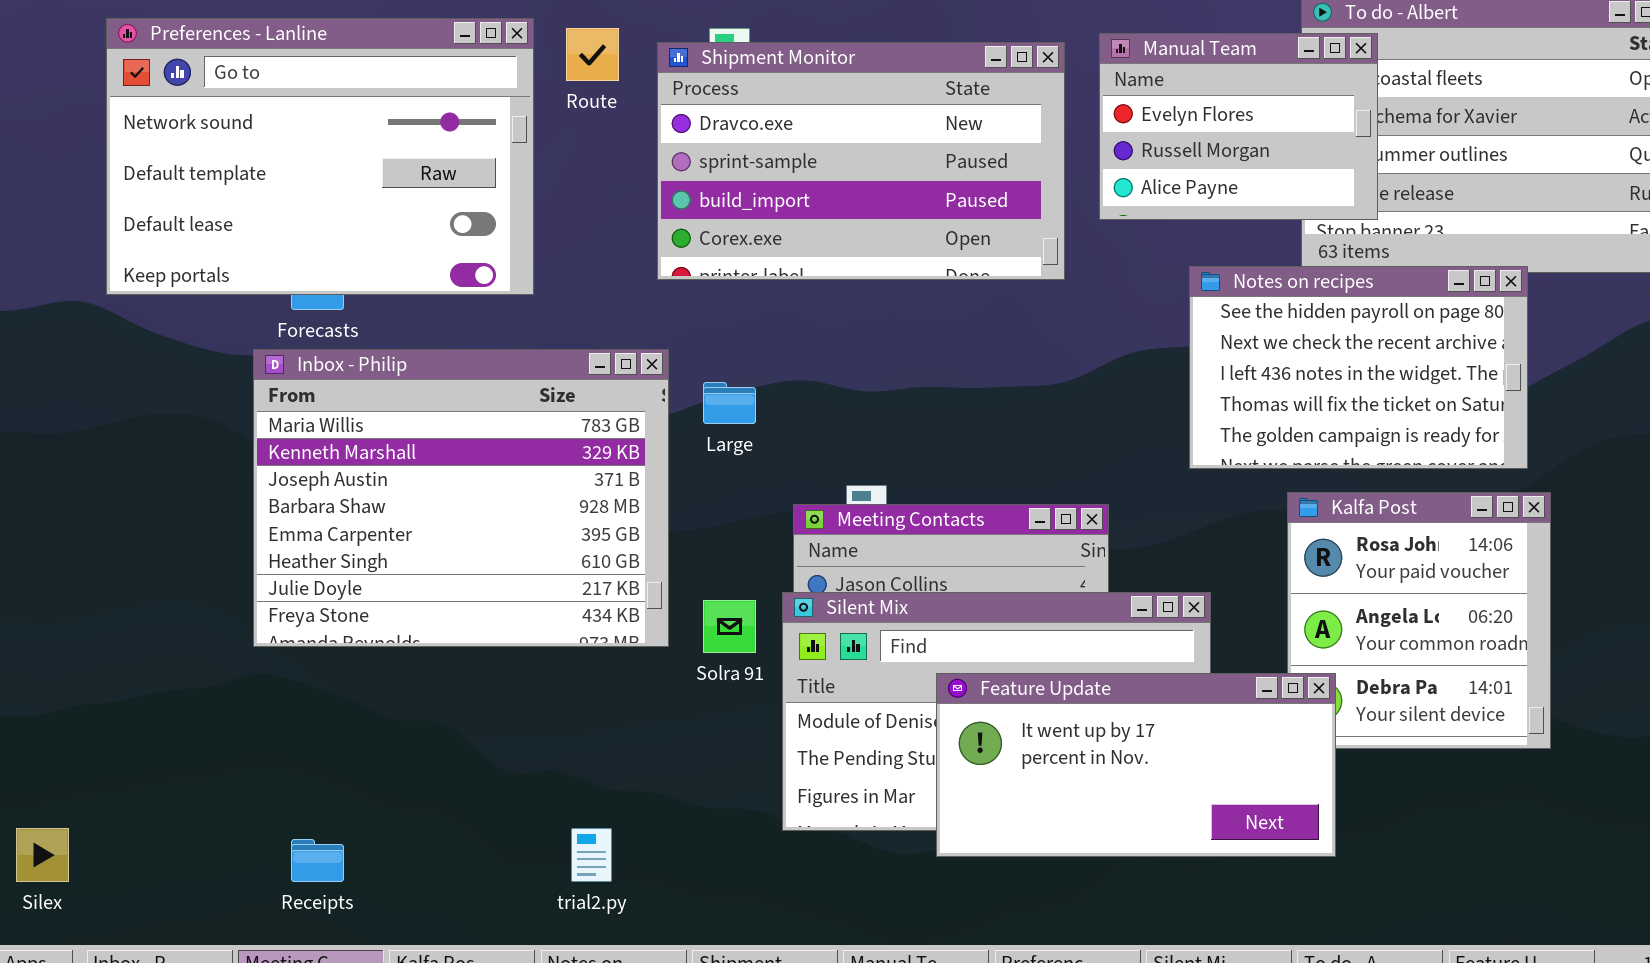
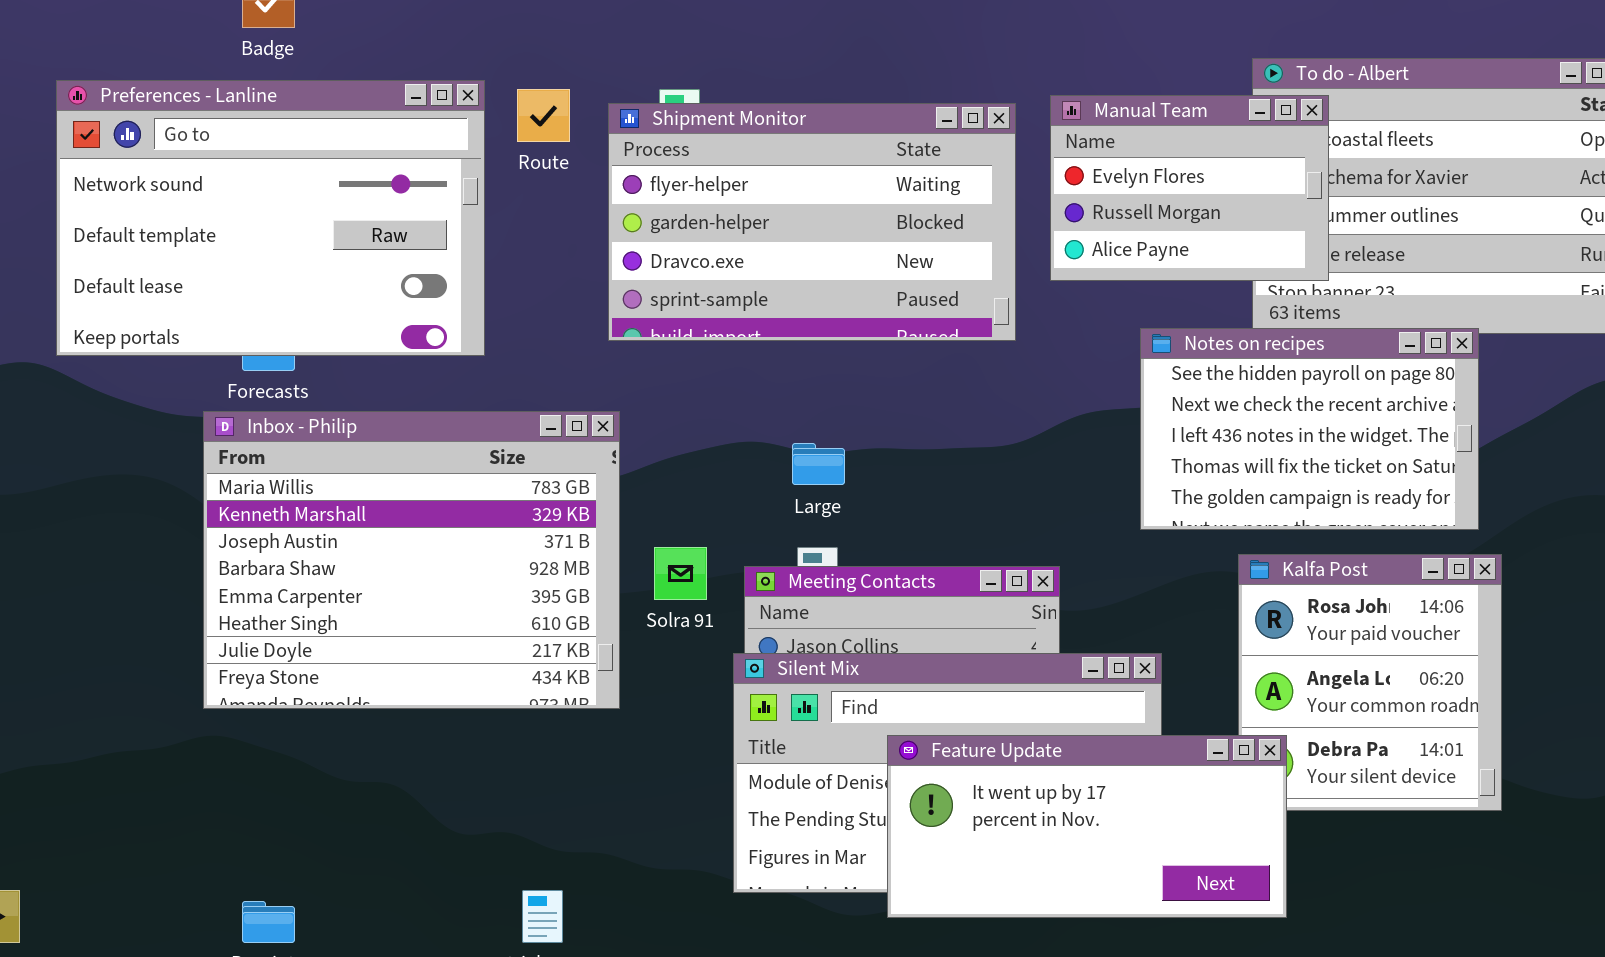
Shipment Monitor: [657,42,1065,280] -> [608,103,1016,341], scrolled up 2 rows
Large: [703,382,756,424] -> [792,443,845,485], moved
Solra 91: [703,600,756,653] -> [654,547,707,600], moved

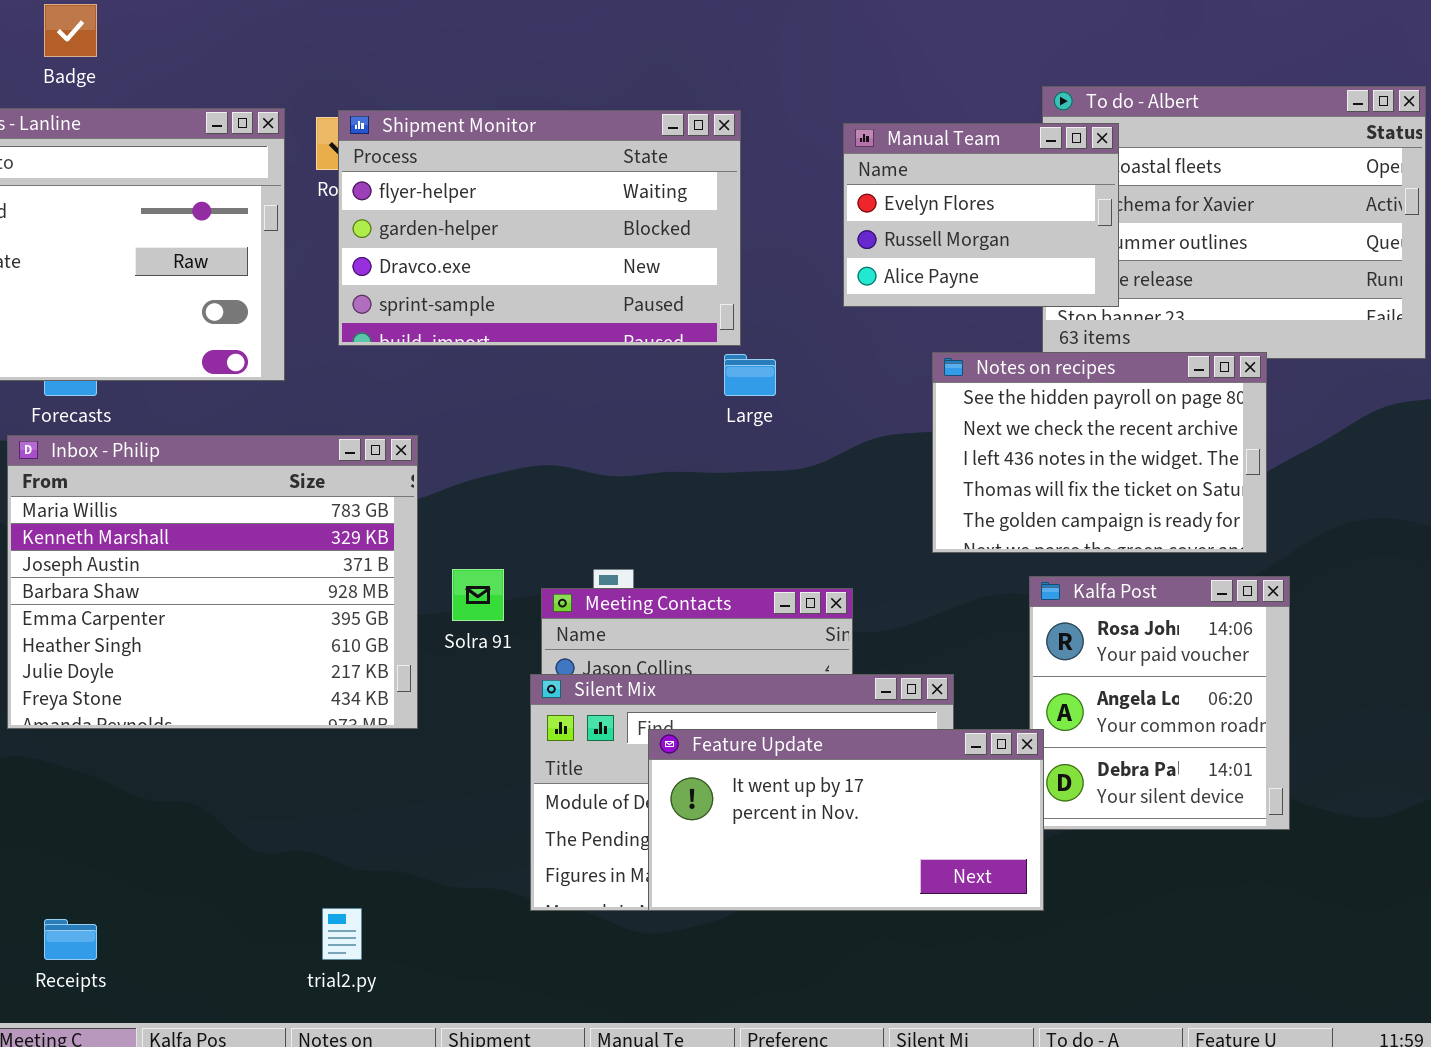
Shipment Monitor: [608,103,1016,341] -> [338,110,741,346], moved
Large: [792,443,845,485] -> [724,354,776,396], moved
Feature Update: [887,735,1287,918] -> [648,729,1044,911], moved

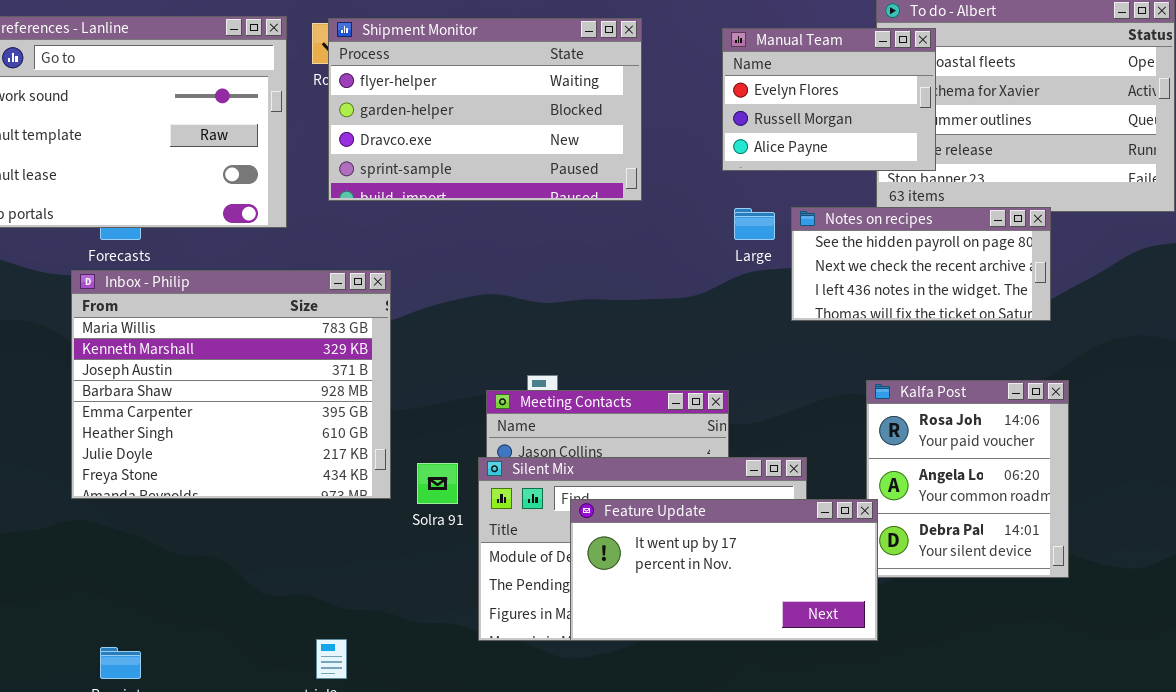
Notes on recipes: [932,352,1267,553] -> [791,207,1051,321], resized
Large: [724,354,776,396] -> [734,208,775,240], moved
Solra 91: [452,569,504,621] -> [417,463,458,504], moved

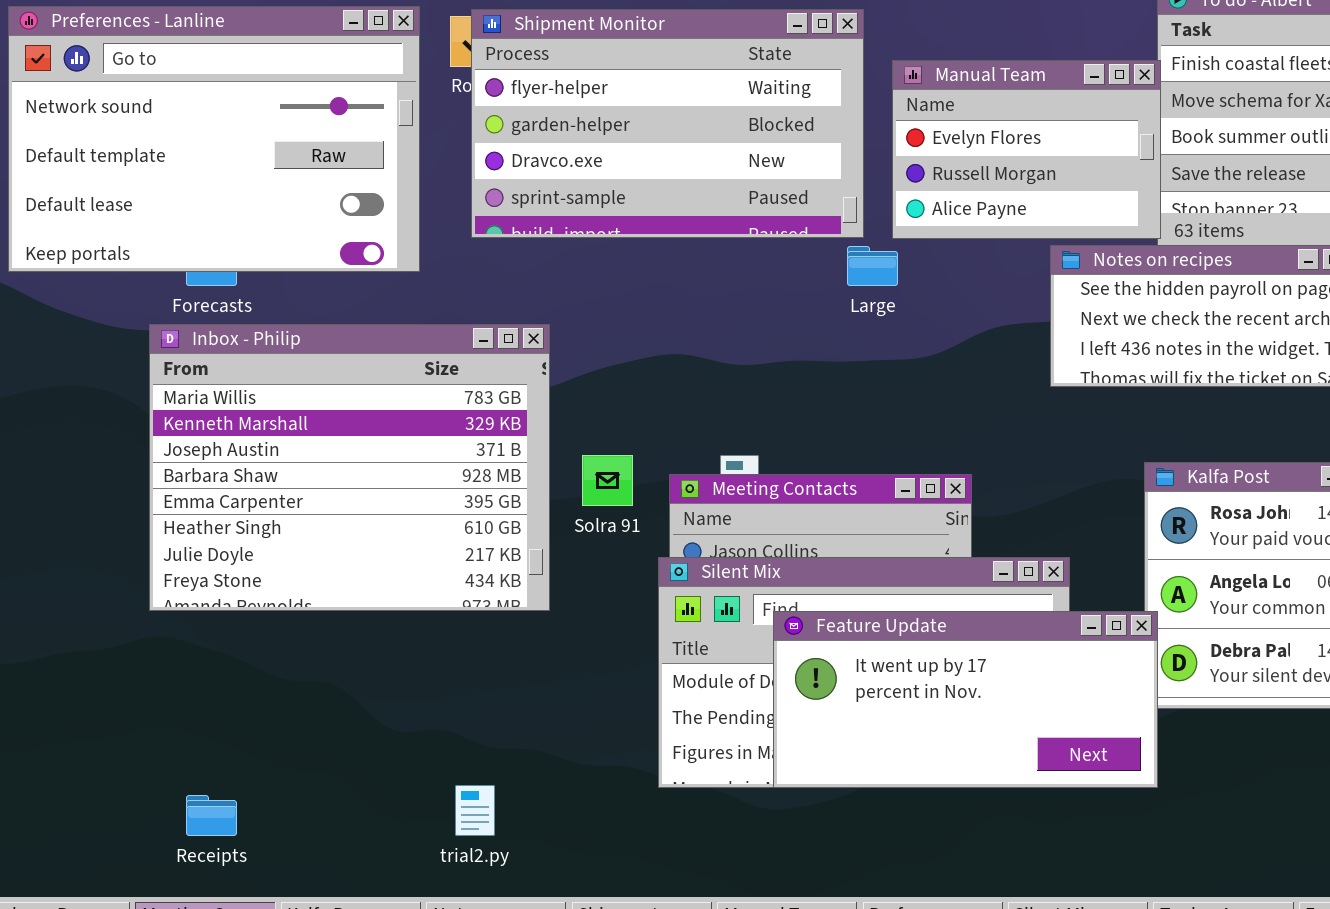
Manual Team: [722,28,936,171] -> [892,60,1161,239], moved
Large: [734,208,775,240] -> [847,246,898,286], moved
Solra 91: [417,463,458,504] -> [582,455,633,506], moved

